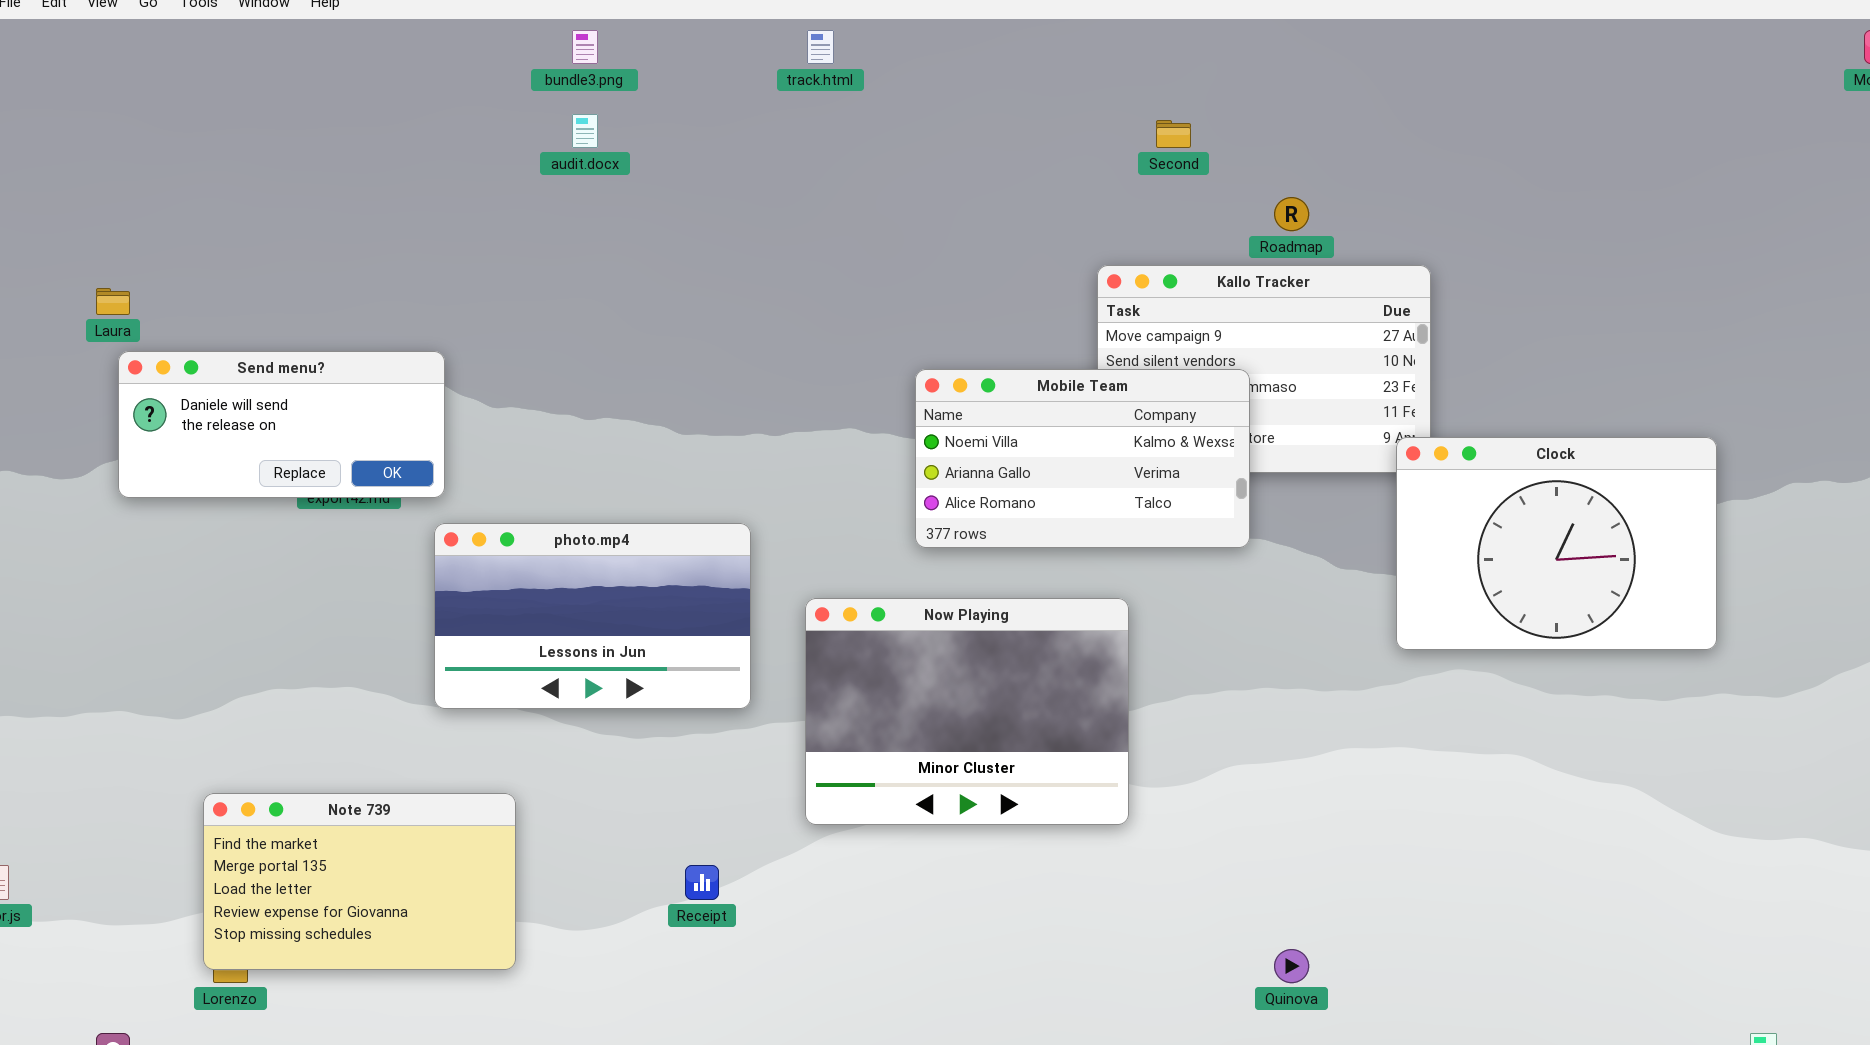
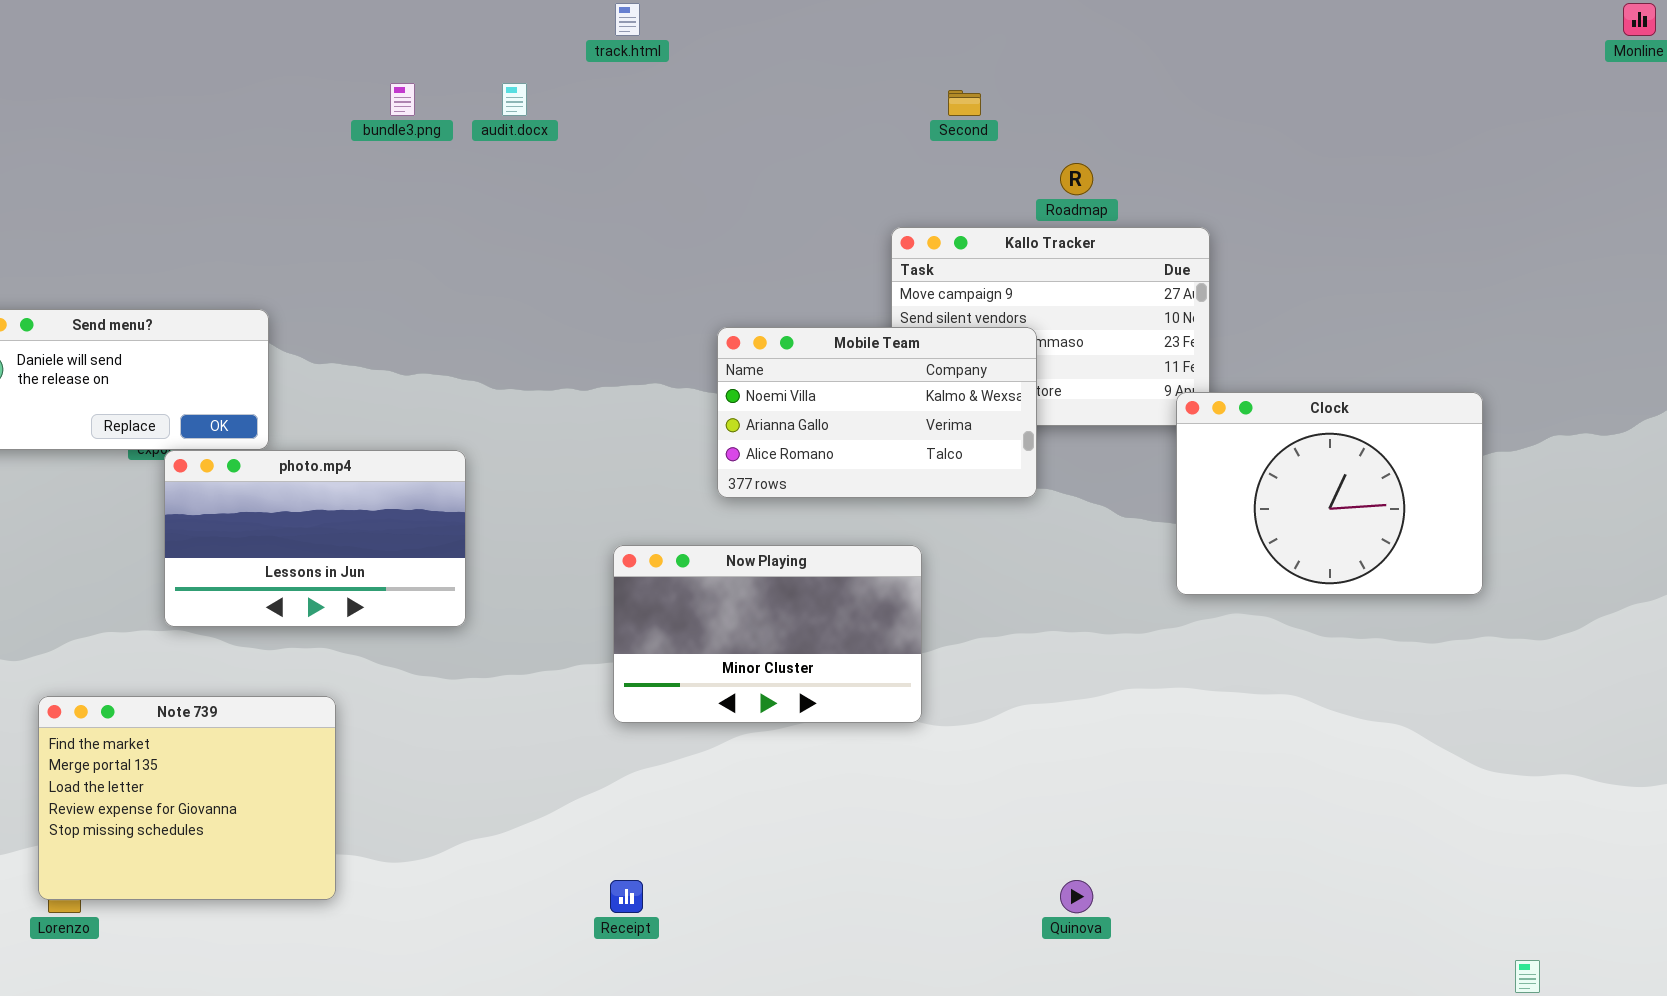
bundle3.png: [572,30,598,64] -> [390,83,415,116], moved
audit.docx: [572,114,598,148] -> [502,83,527,116], moved
photo.mp4: [434,523,751,709] -> [164,450,466,627], moved
Now Playing: [805,598,1129,825] -> [613,545,922,723], resized
Note 739: [203,793,516,970] -> [38,696,336,900], resized
Receipt: [685,865,719,900] -> [610,880,643,913], moved

